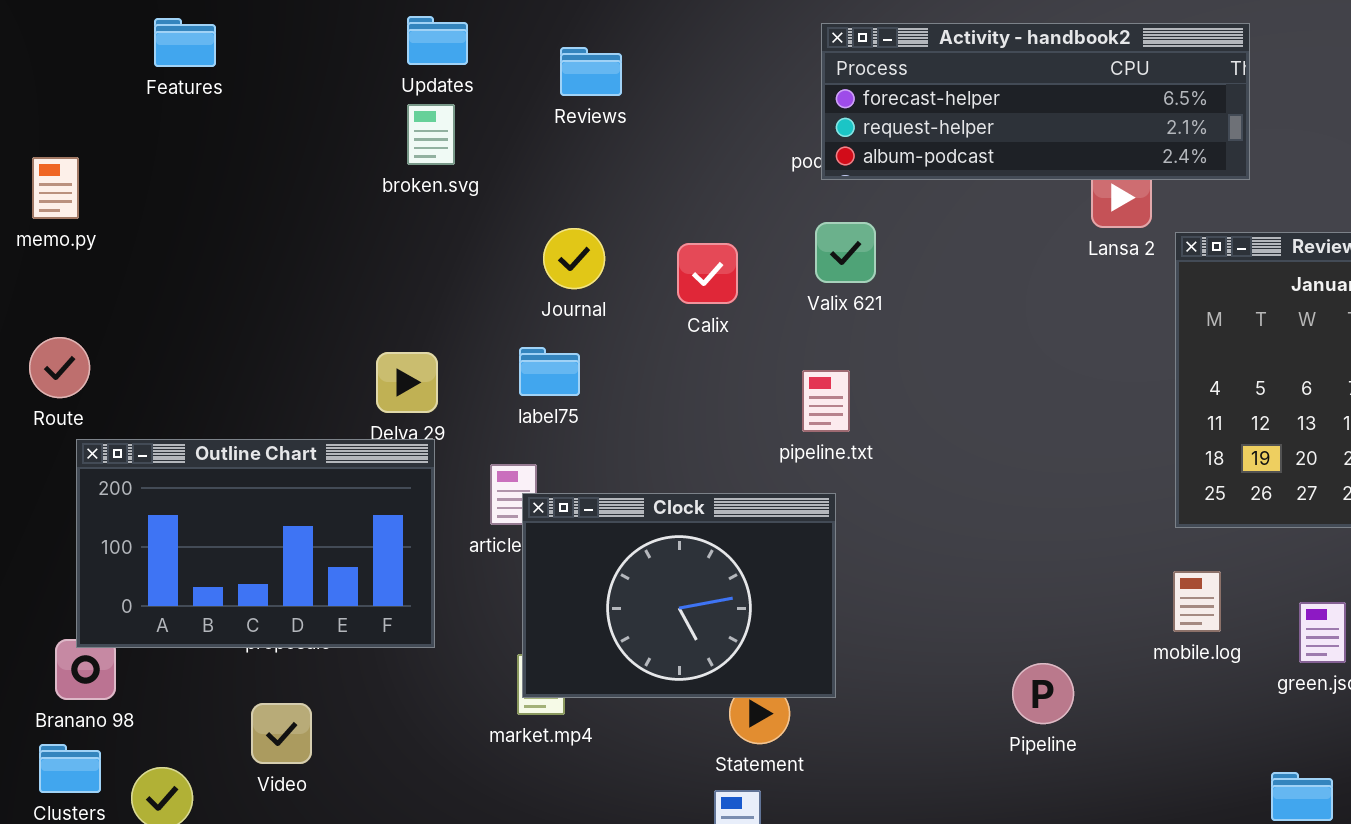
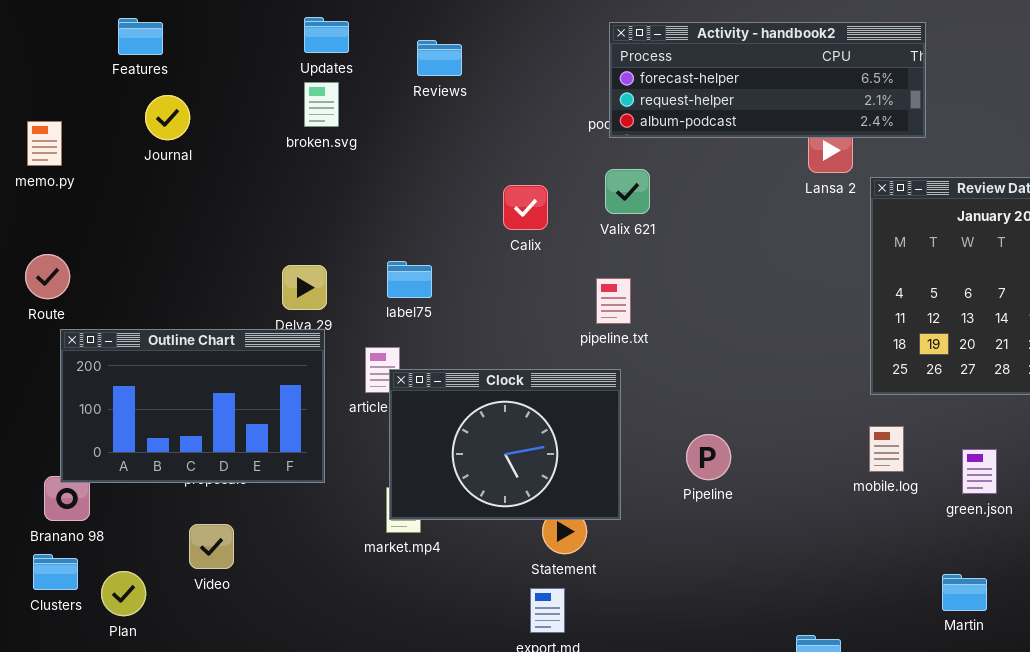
Journal: [543,228,605,289] -> [145,95,190,140], moved
Pipeline: [1012,663,1074,724] -> [686,434,731,480], moved

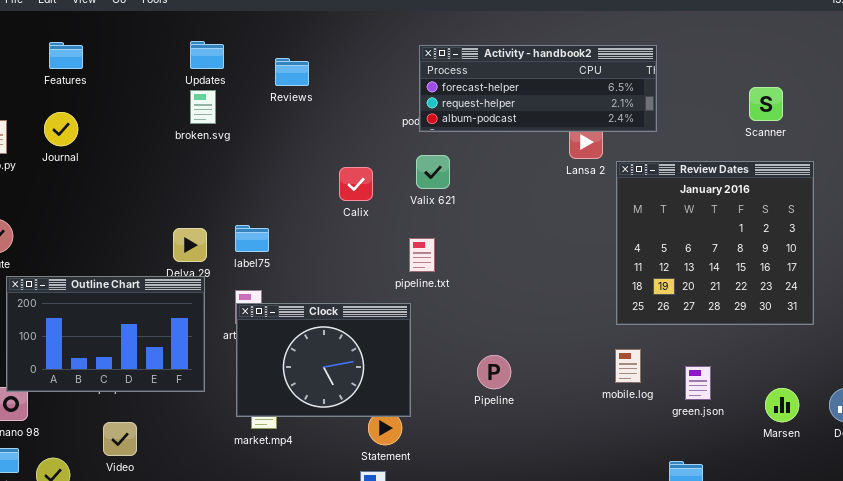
Journal: [145,95,190,140] -> [44,112,78,146], moved
label75: [387,261,432,298] -> [235,225,269,252], moved
Clock: [389,369,621,520] -> [236,303,411,417], moved

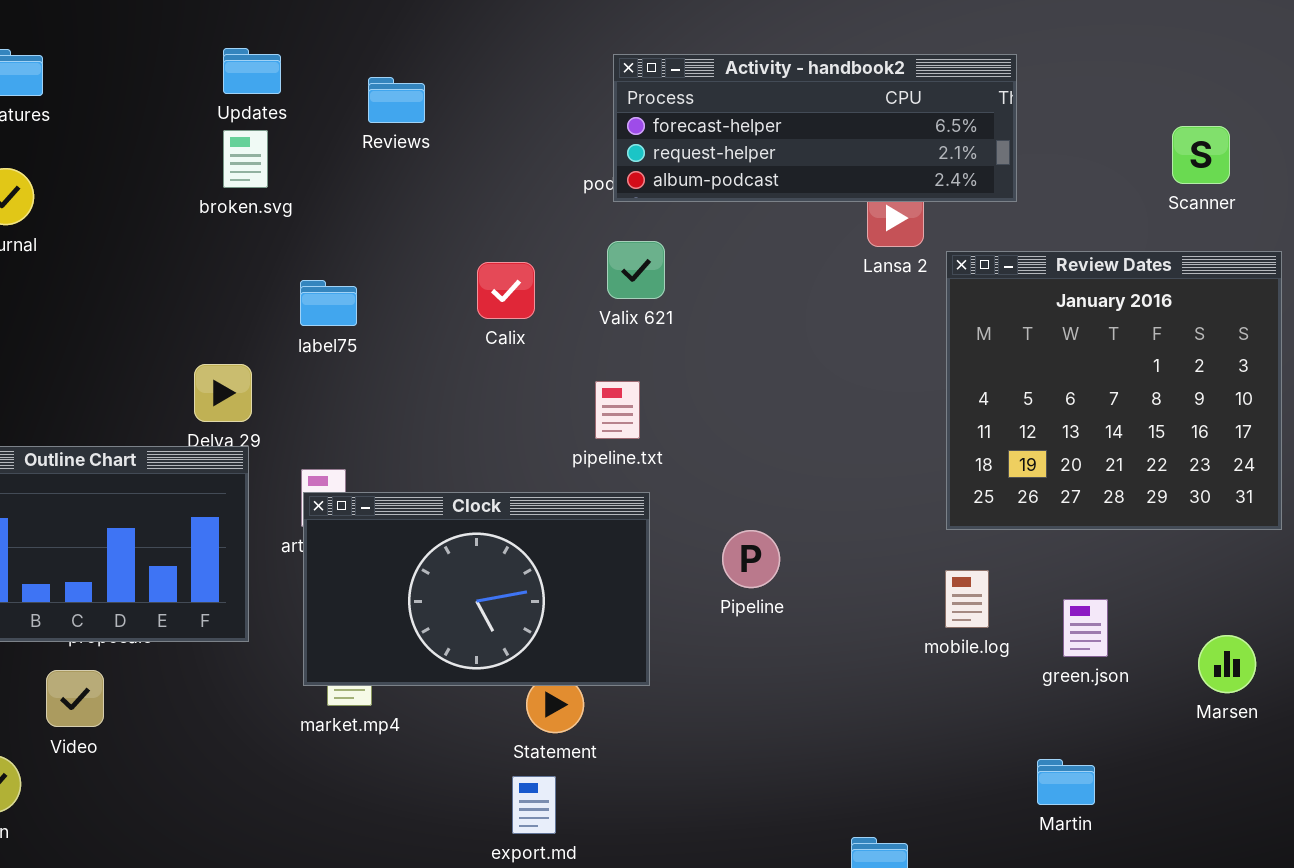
label75: [235,225,269,252] -> [300,280,357,326], moved
Clock: [236,303,411,417] -> [303,492,650,686], resized
Pipeline: [477,355,511,389] -> [722,530,780,588], moved
Video: [103,422,137,456] -> [46,670,104,727], moved

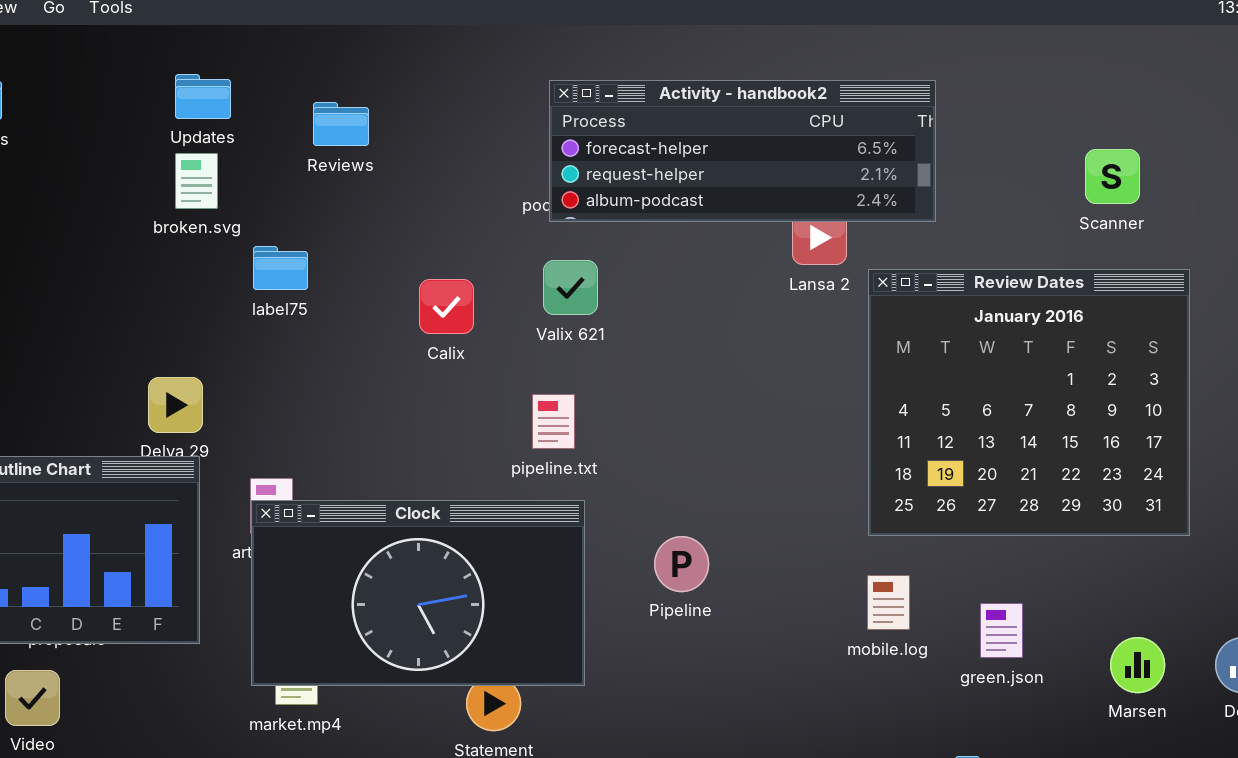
label75: [300,280,357,326] -> [253,246,308,290], moved

